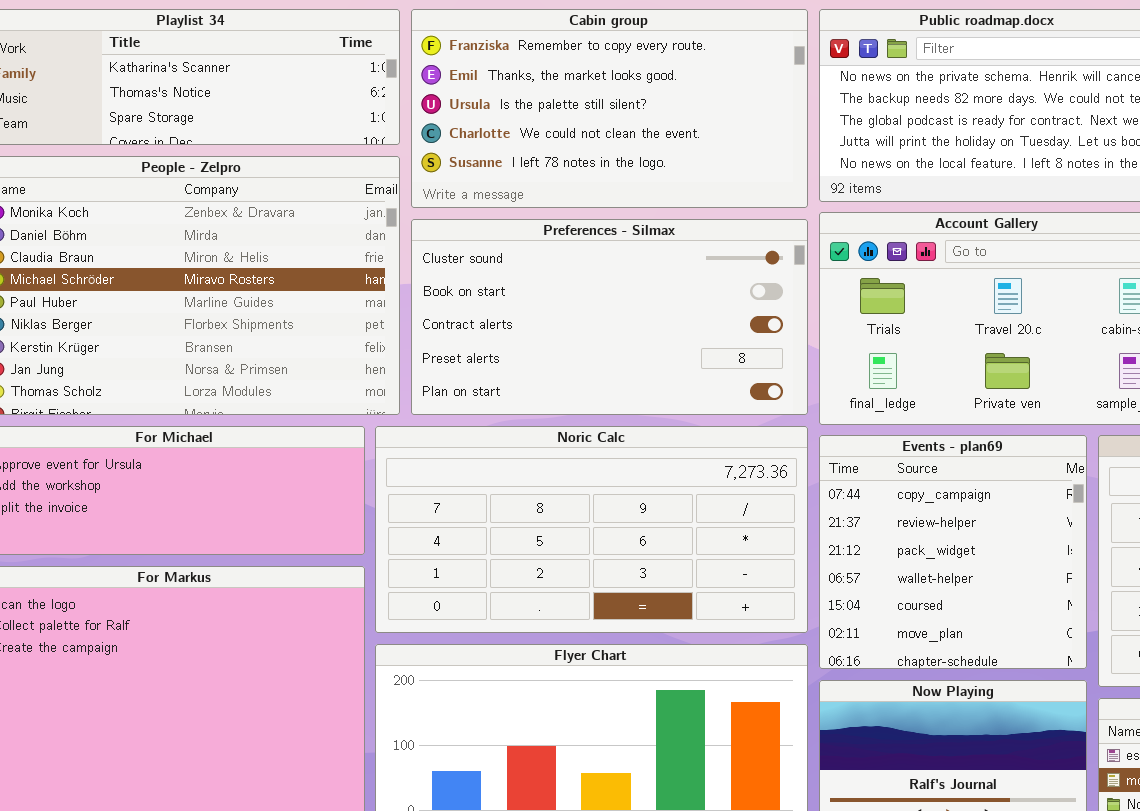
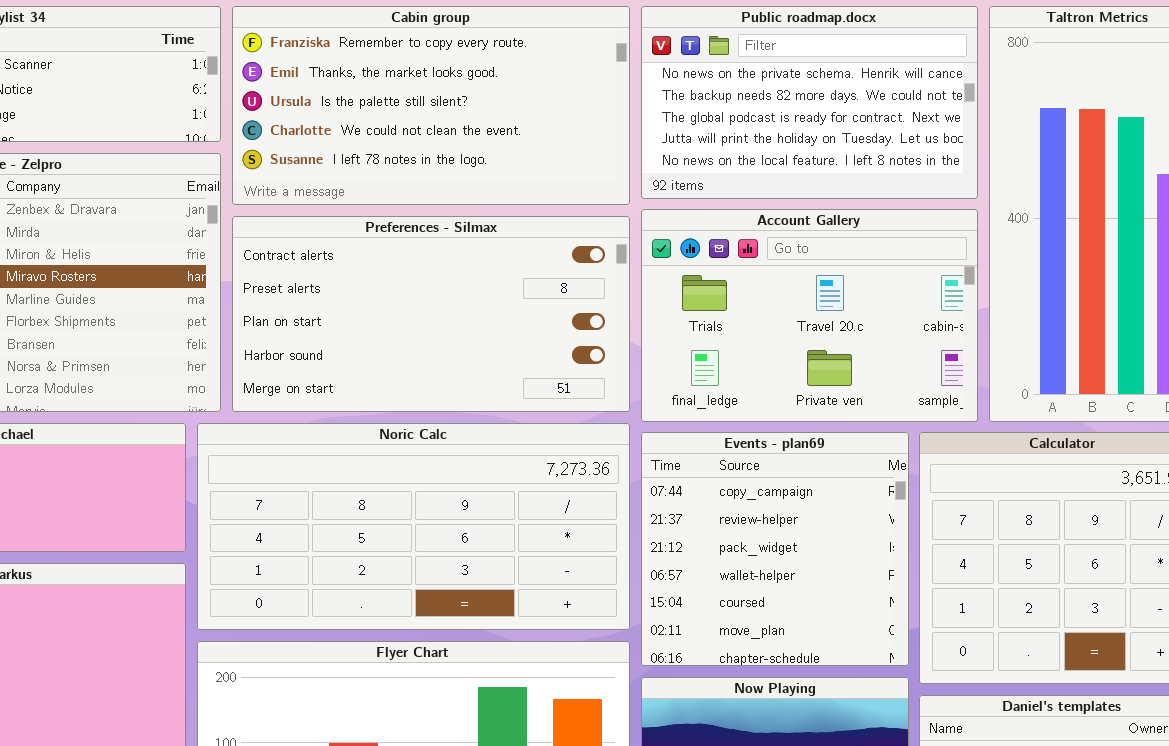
Preferences - Silmax: [411,219,808,415] -> [232,216,630,412], scrolled down 2 rows

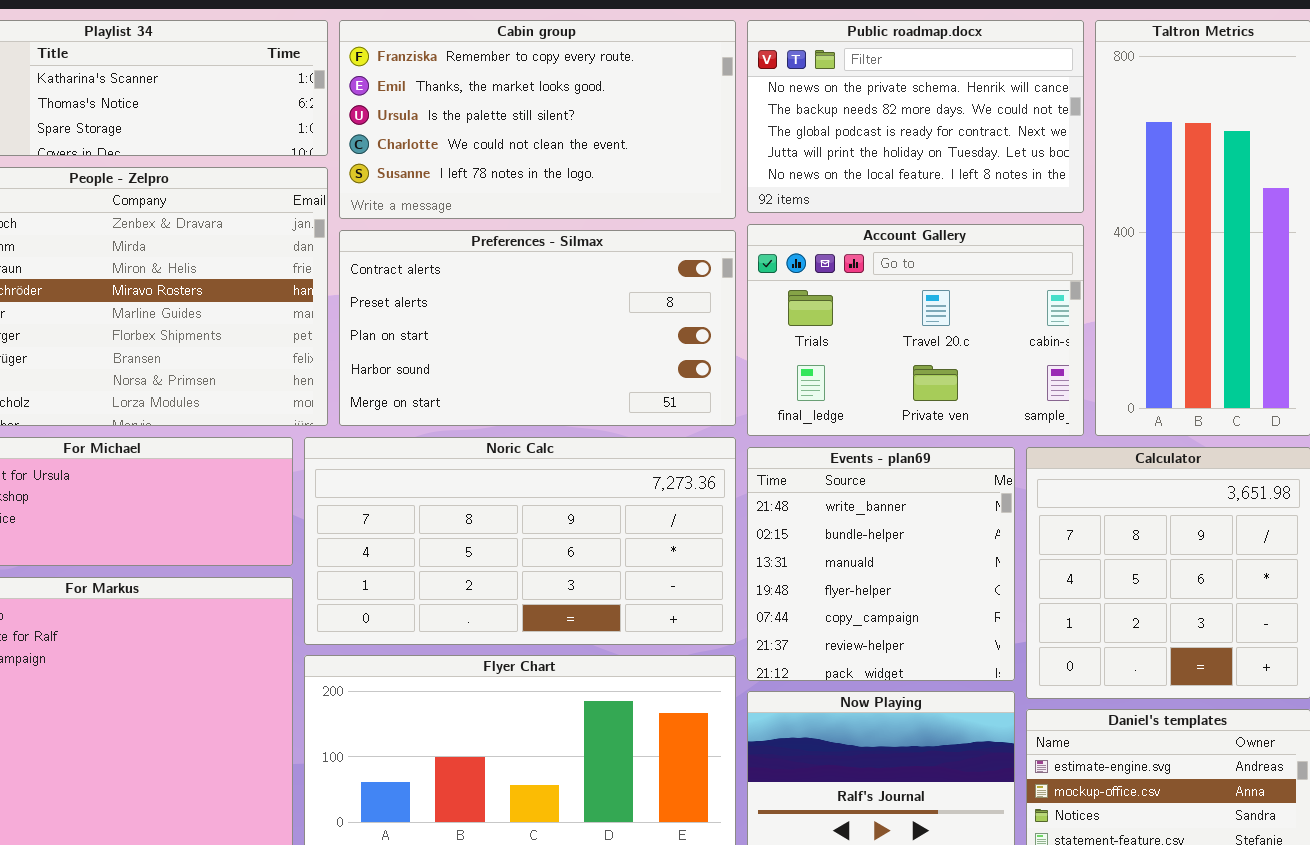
Events - plan69: [641,432,909,666] -> [747,447,1015,681], scrolled up 4 rows

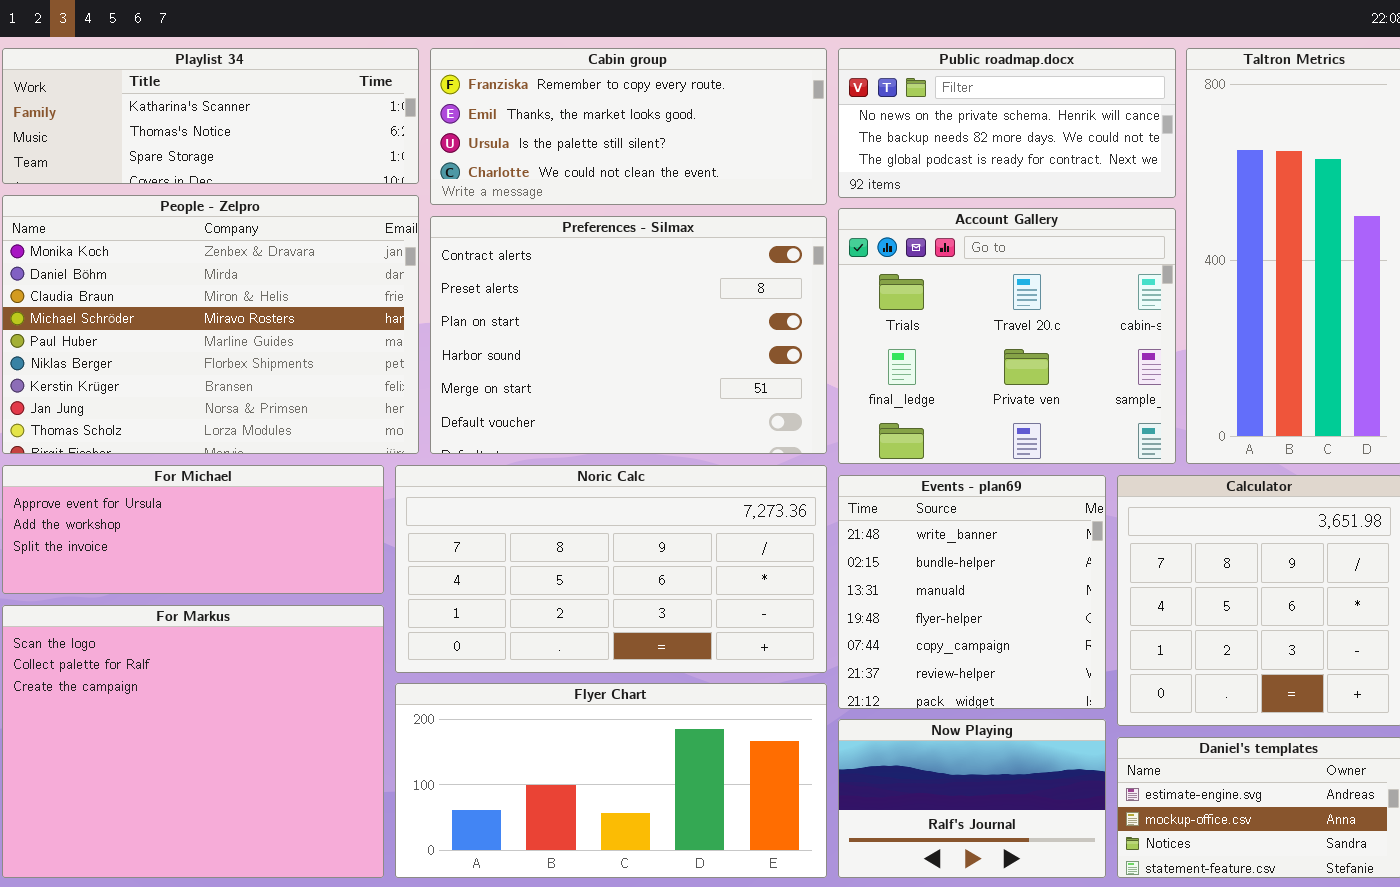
Cabin group: [339,20,736,219] -> [430,48,827,205], resized
Public roadmap.docx: [747,20,1084,213] -> [838,48,1176,198], resized
Account Gallery: [747,224,1084,436] -> [838,208,1176,464], resized
Preferences - Silmax: [339,230,736,426] -> [430,216,827,454], resized

